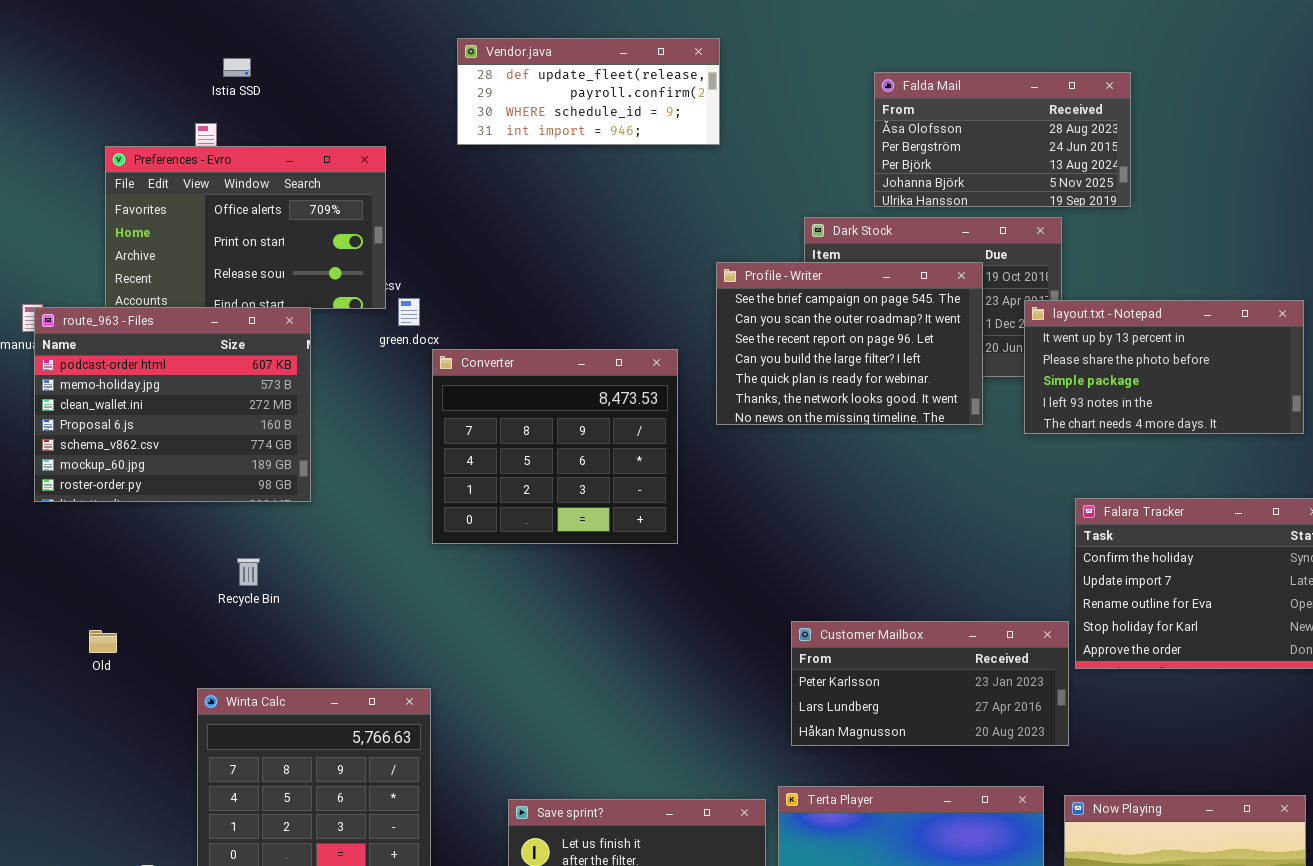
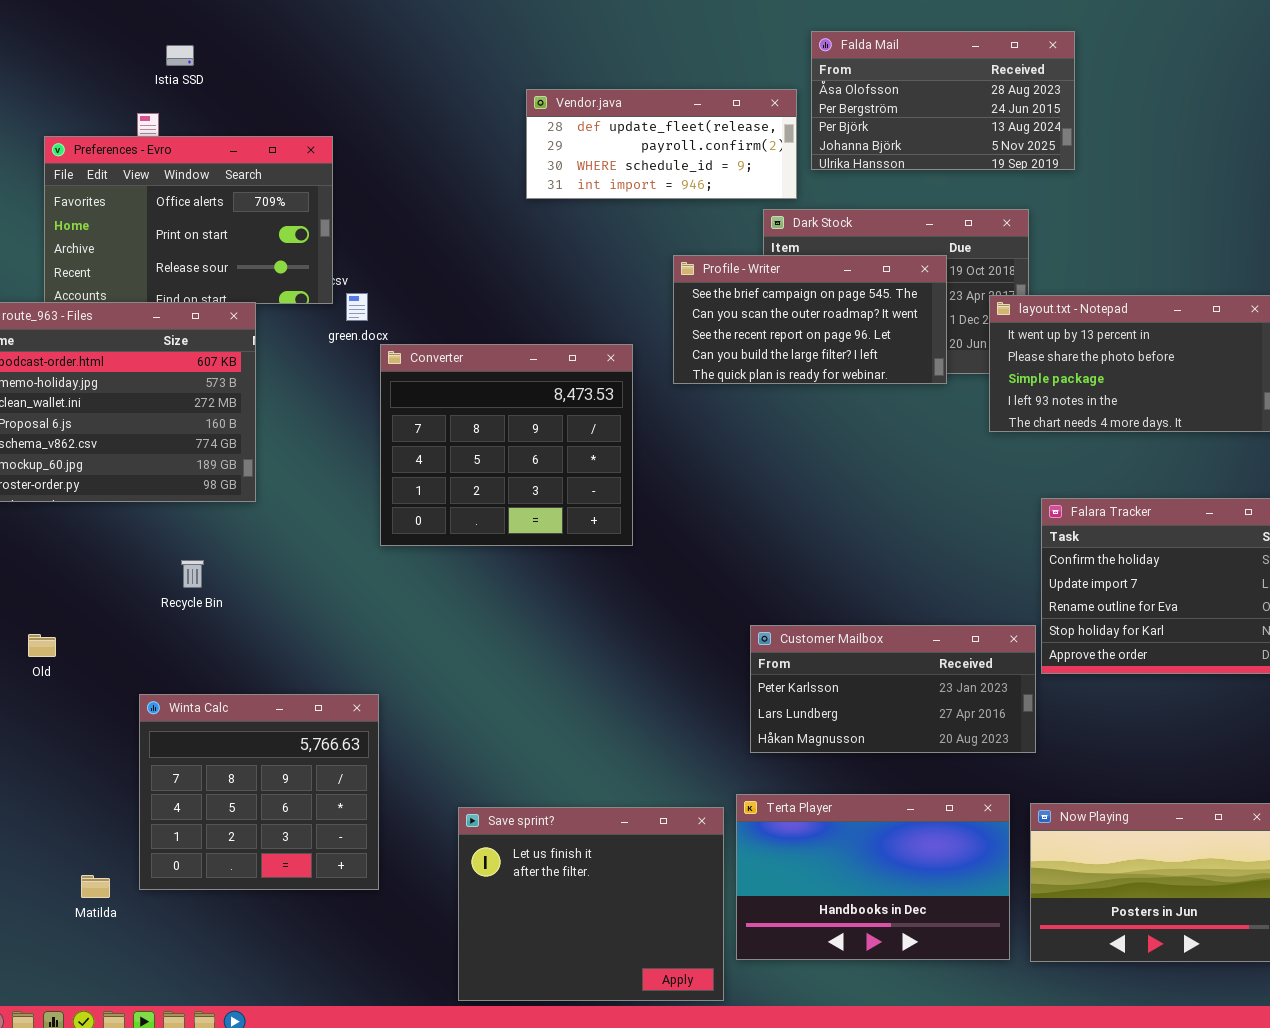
Vendor.java: [457,38,720,145] -> [526,89,797,199], moved
Falda Mail: [874,72,1131,207] -> [811,31,1075,170], moved
Profile - Writer: [716,262,983,425] -> [673,255,947,384], resized

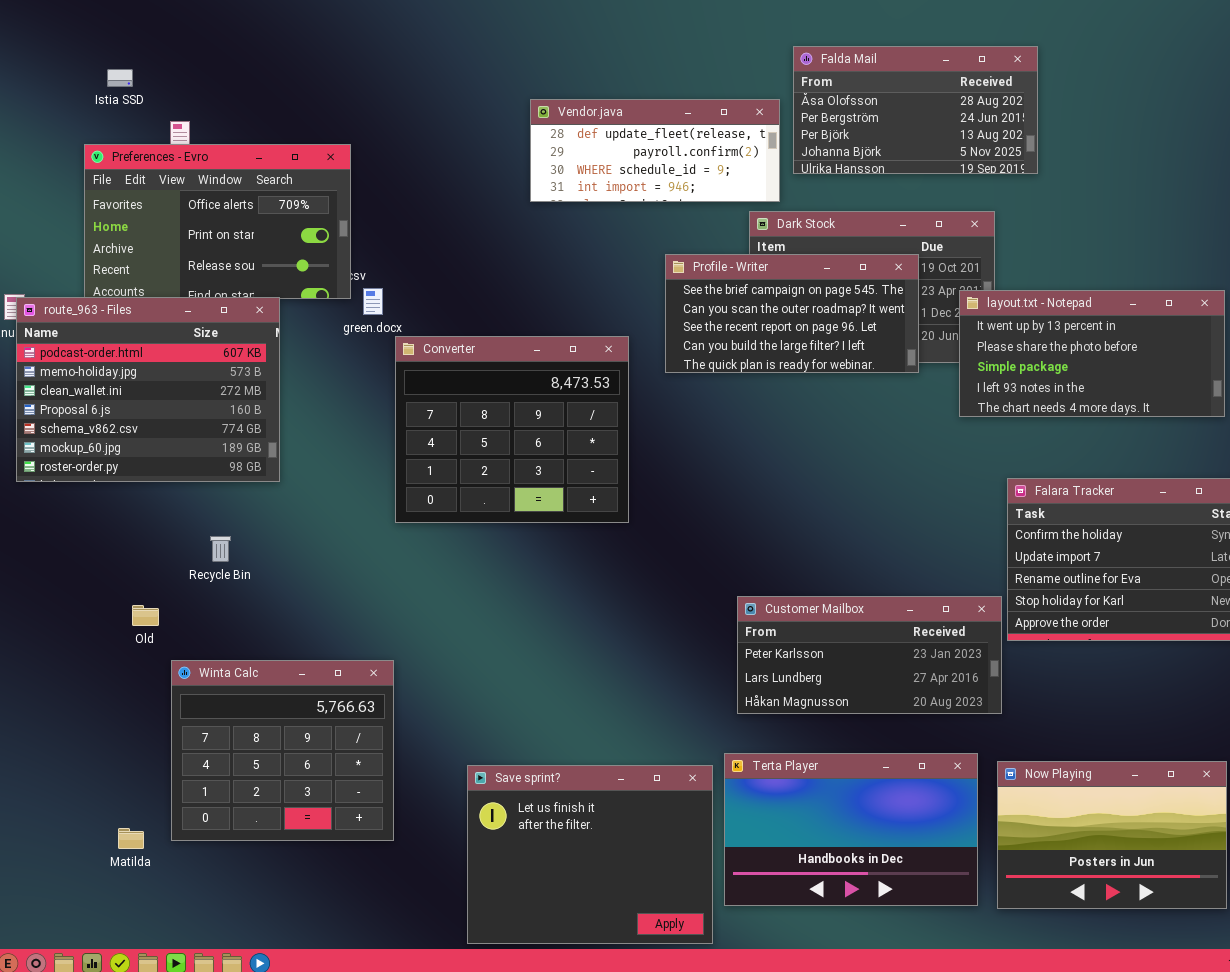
Istia SSD: [166,45,194,66] -> [107,69,133,87], moved
Old: [28,634,56,657] -> [132,605,159,626], moved

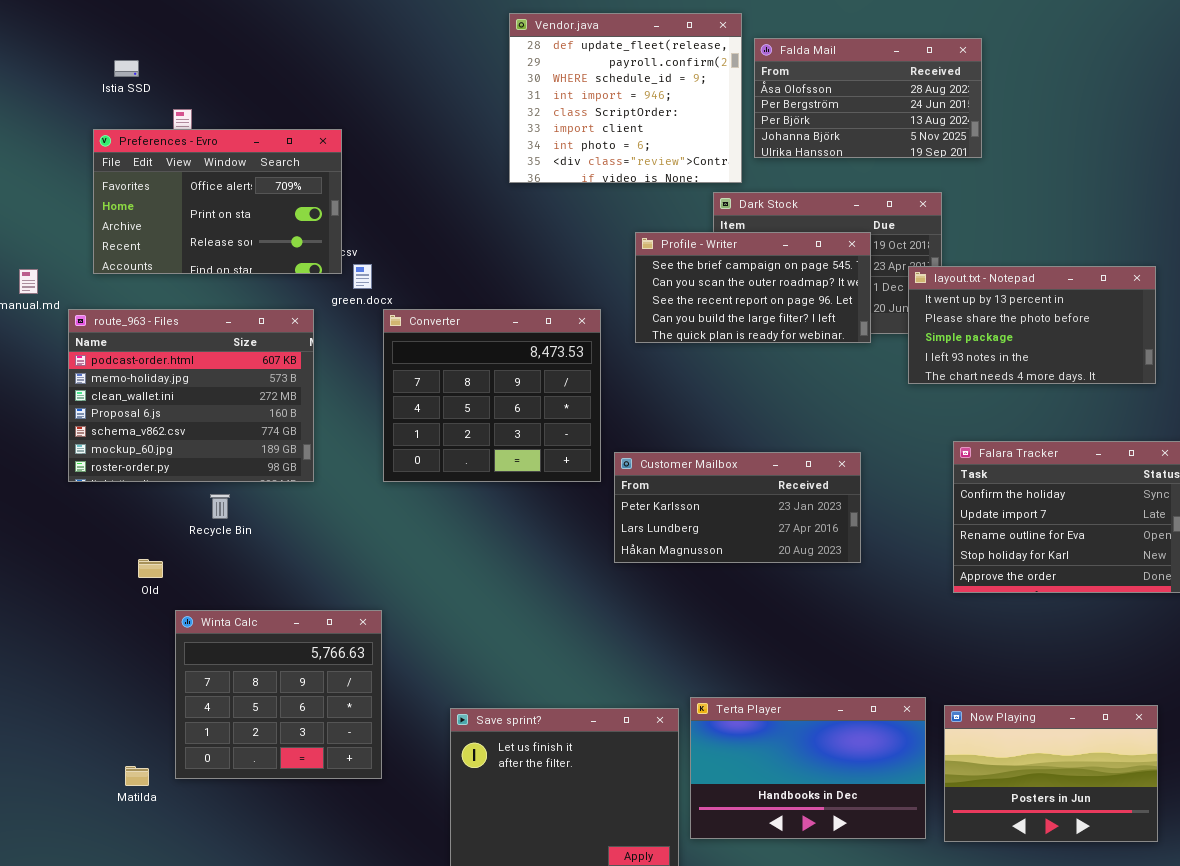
Vendor.java: [530,99,780,202] -> [509,13,742,183], resized
route_963 - Files: [16,297,280,482] -> [68,309,314,482], moved
Customer Mailbox: [737,596,1002,714] -> [614,452,861,563], moved

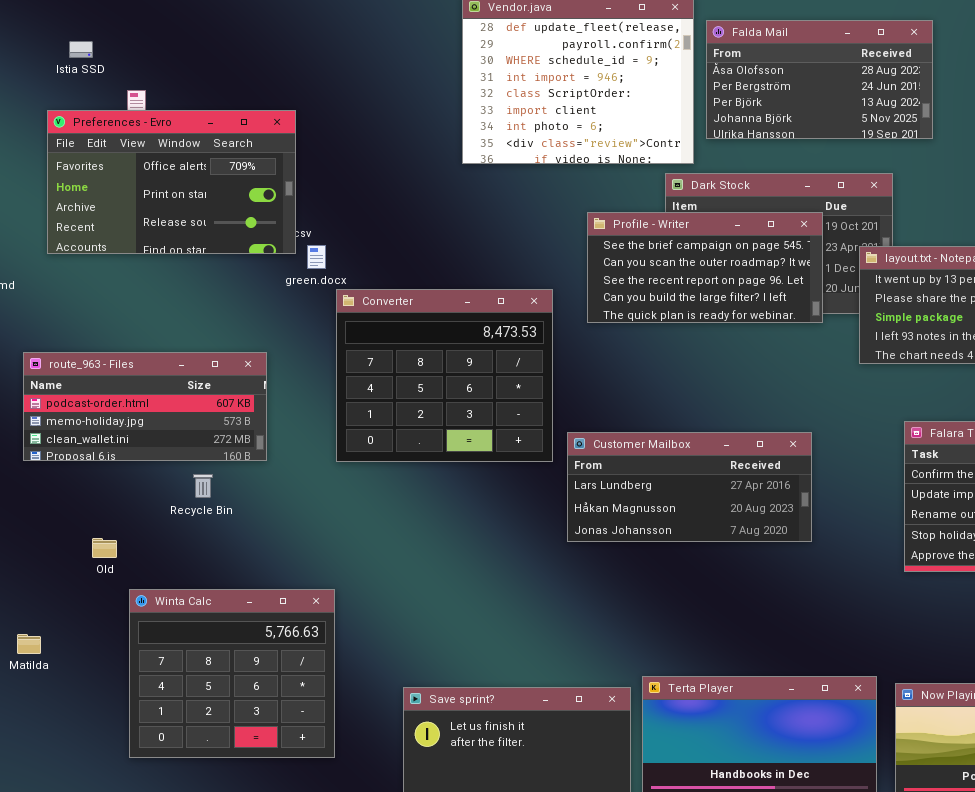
route_963 - Files: [68,309,314,482] -> [23,352,267,461], resized
Customer Mailbox: [614,452,861,563] -> [567,432,812,542], scrolled down 1 row
Recycle Bin: [210,494,230,519] -> [193,474,213,498], moved
Matilda: [125,766,149,786] -> [17,634,41,654], moved

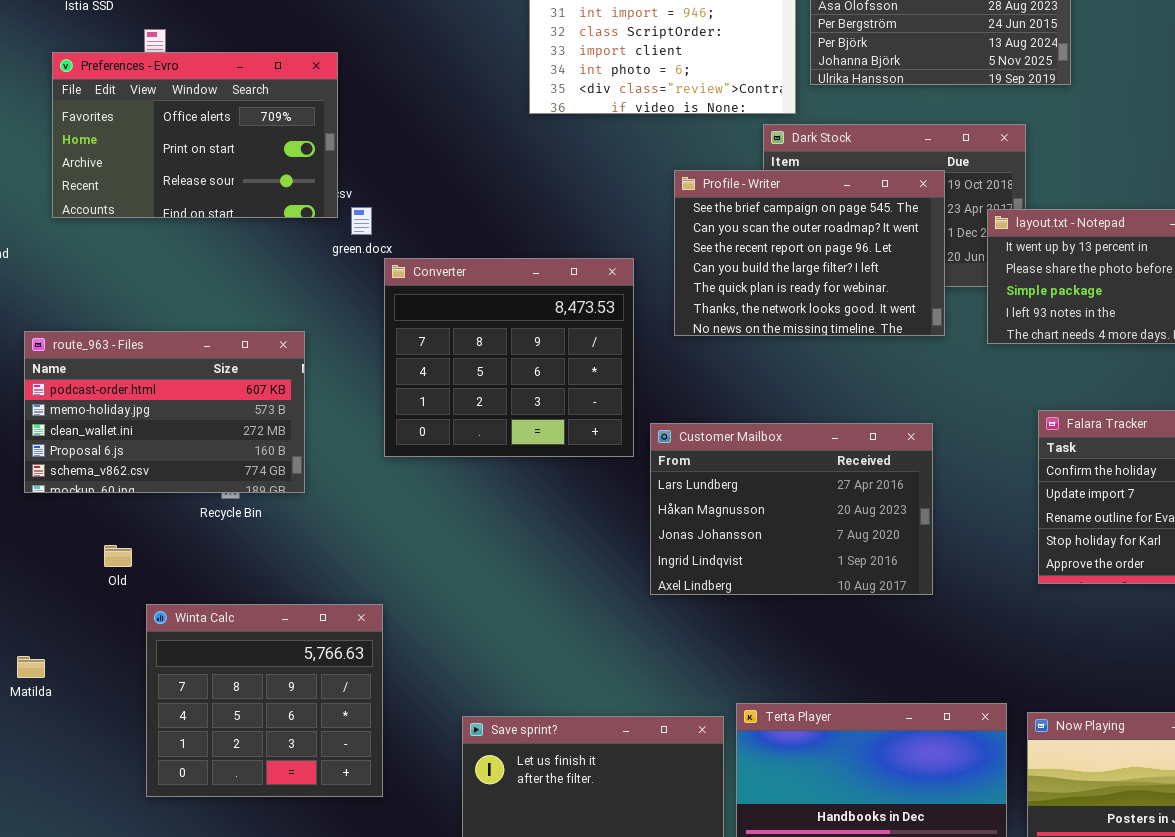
Profile - Writer: [587,212,823,323] -> [674,170,945,336], resized
route_963 - Files: [23,352,267,461] -> [24,331,305,493], resized
Customer Mailbox: [567,432,812,542] -> [650,423,933,595], resized

